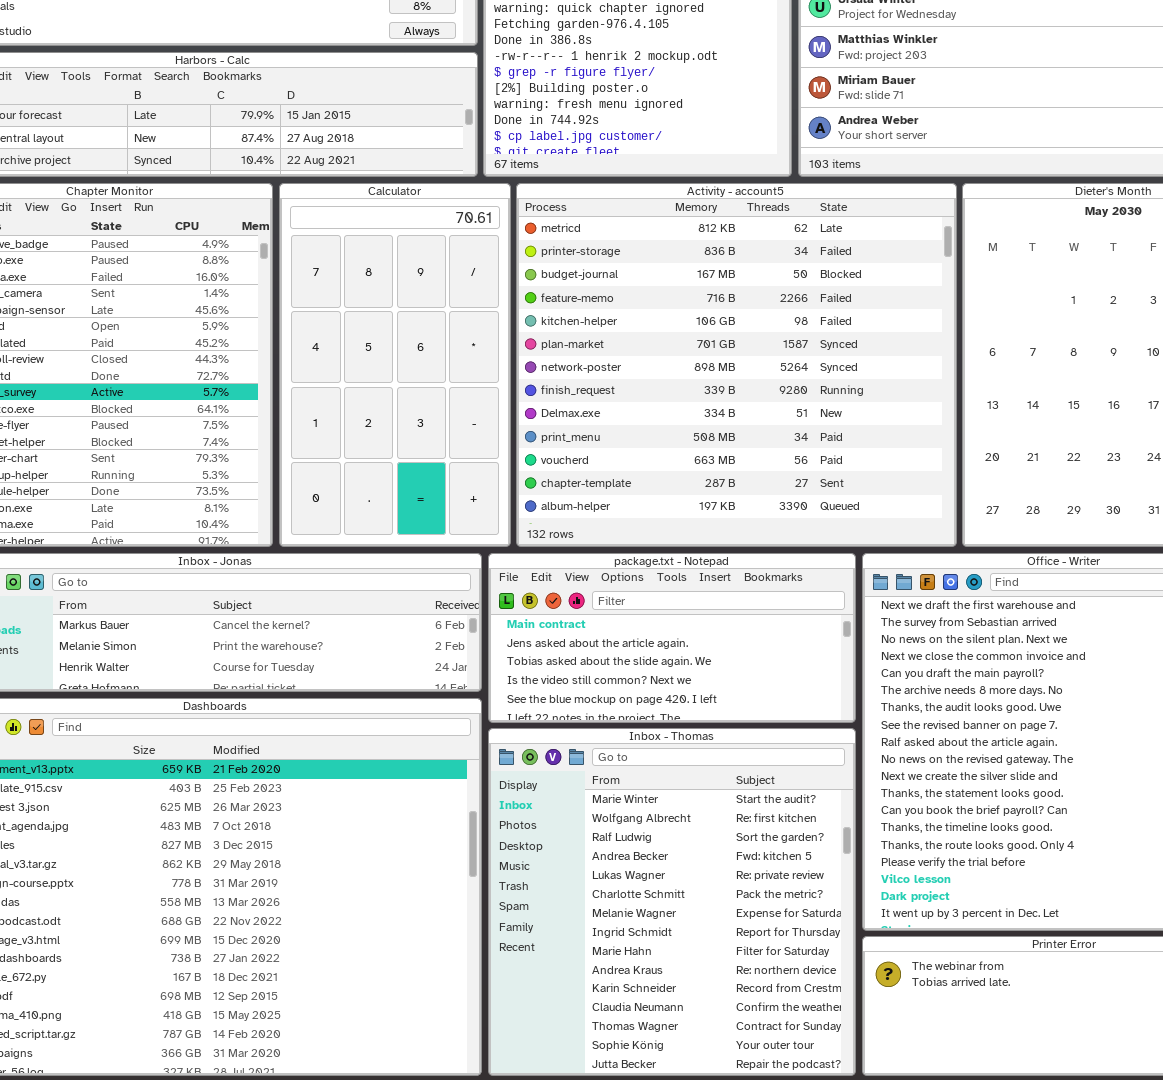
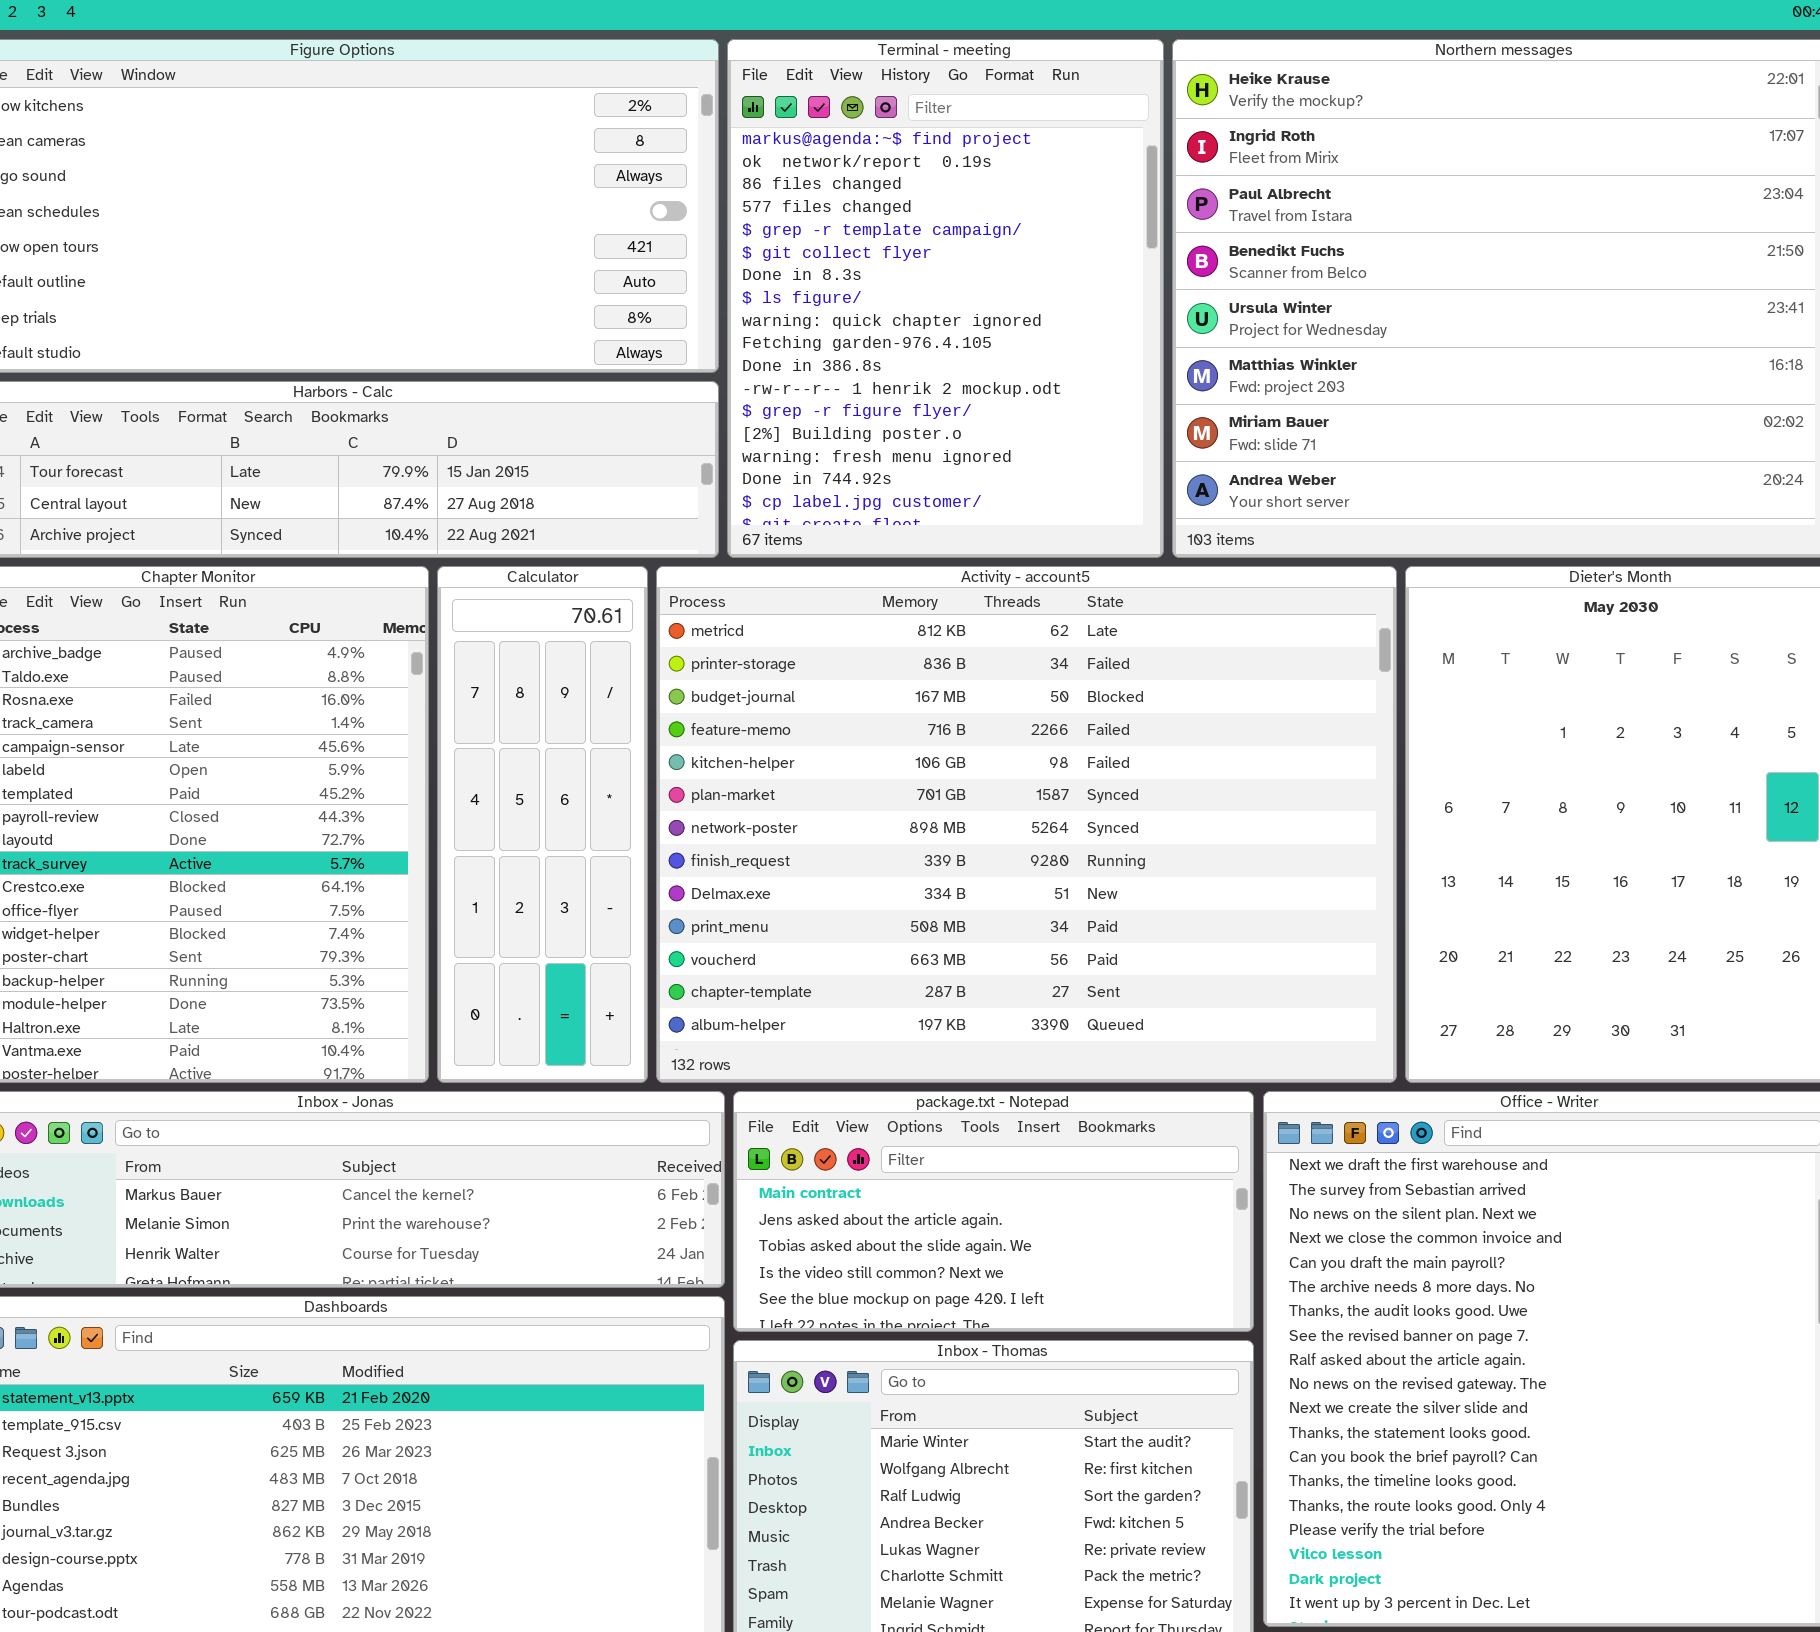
Calculator: [279,183,511,547] -> [437,566,648,1083], resized
Activity - account5: [516,183,957,547] -> [656,566,1397,1083], resized

